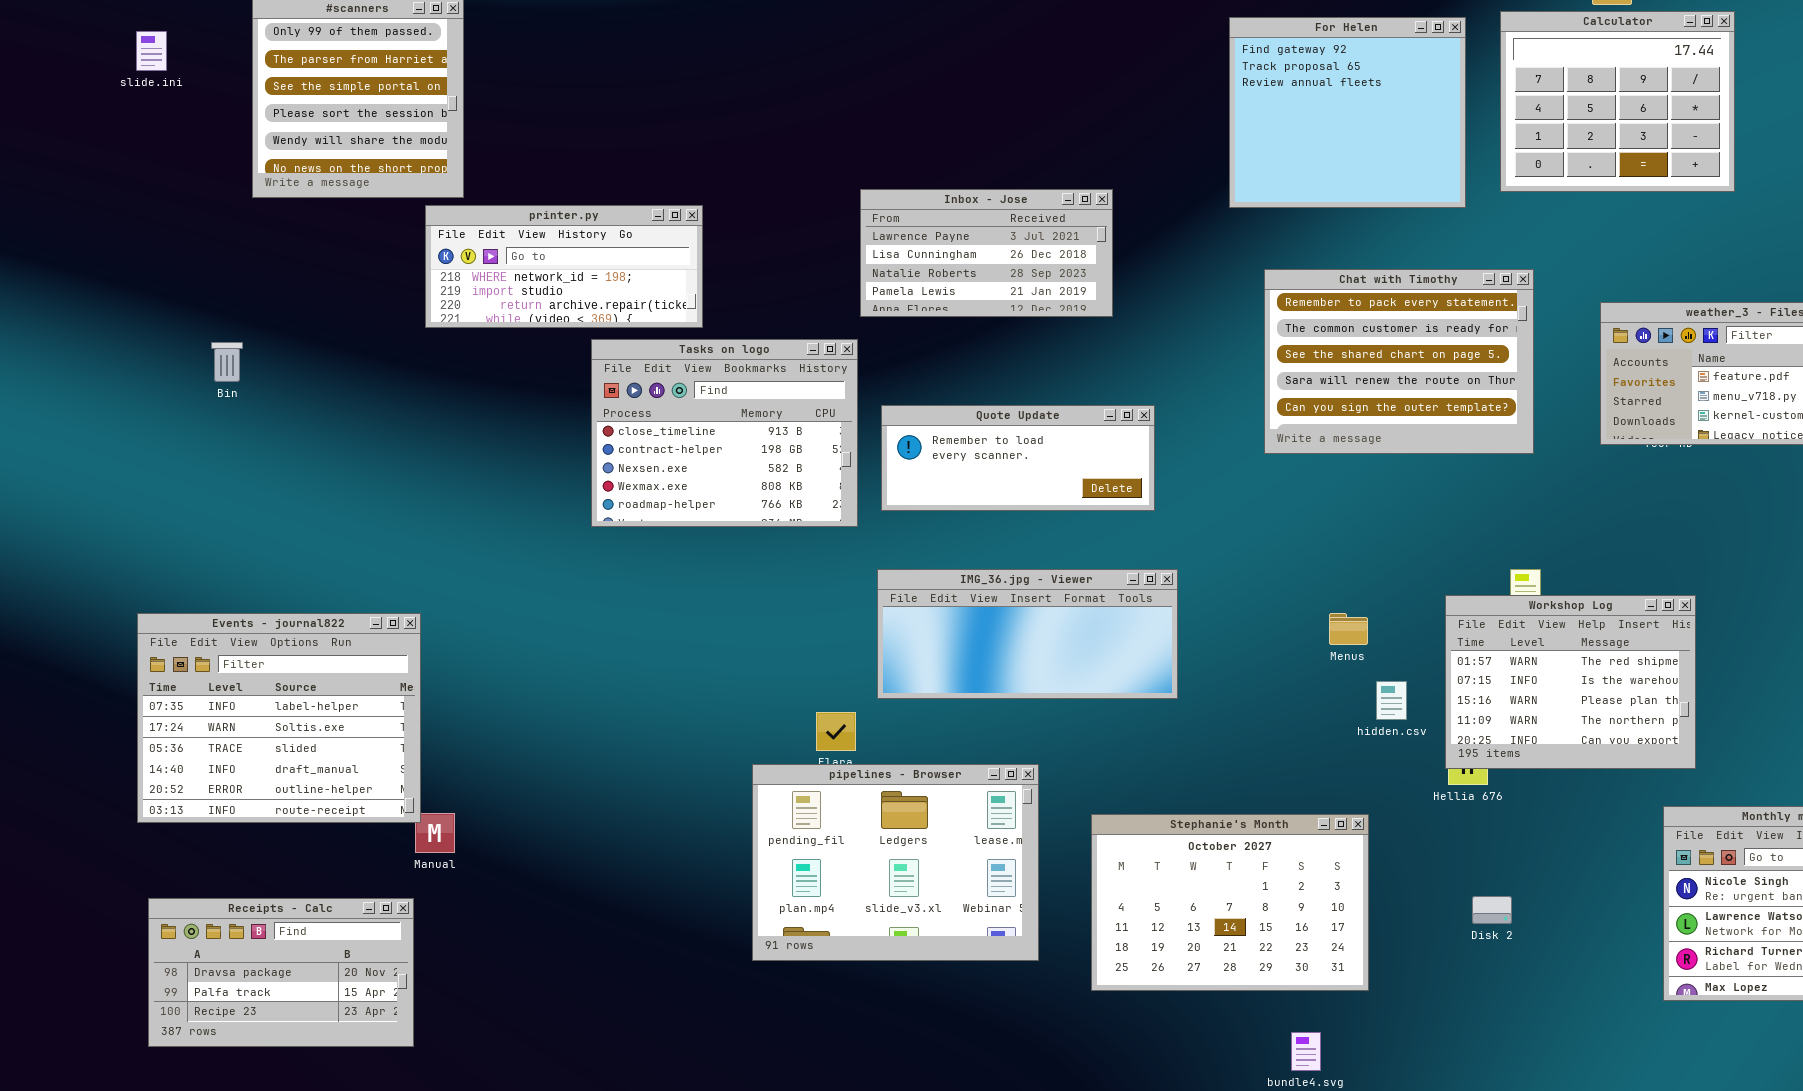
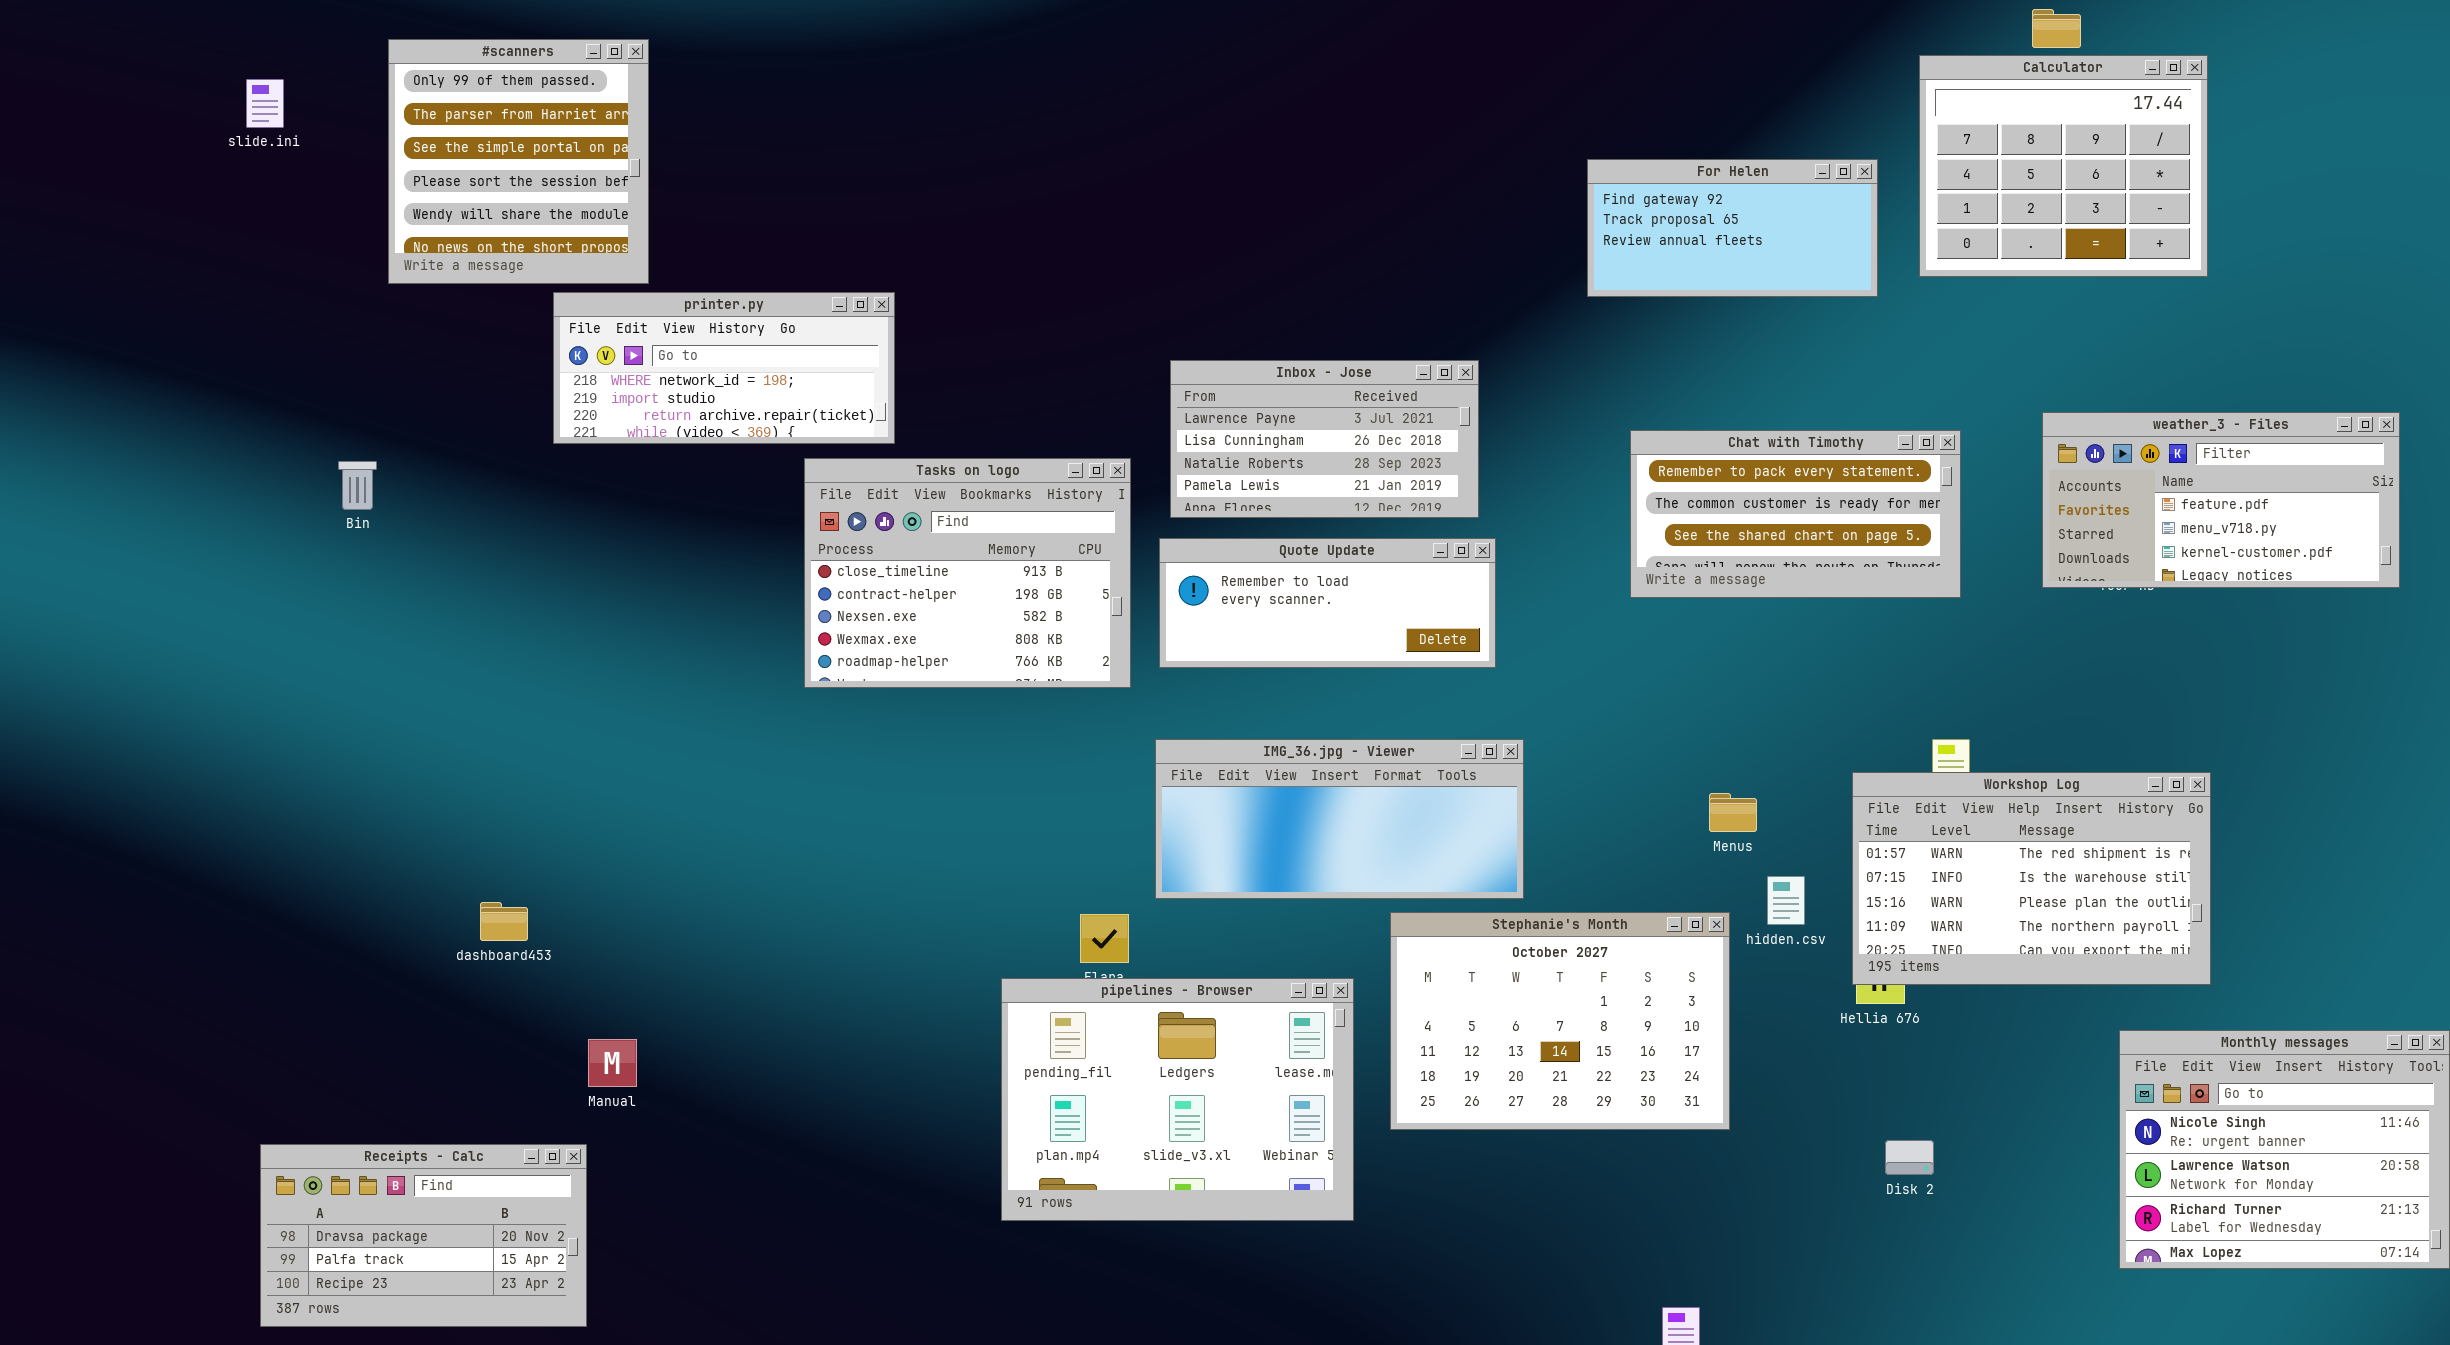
For Helen: [1229,17,1466,208] -> [1587,159,1878,297], resized
Inbox - Jose: [860,189,1113,317] -> [1170,360,1479,518], moved
printer.py: [425,205,703,328] -> [553,292,895,444], moved
Chat with Timothy: [1264,269,1534,454] -> [1630,430,1961,598], resized
Workshop Log: [1445,595,1696,769] -> [1852,772,2211,985], resized
Events - journal822: [137,613,421,823] -> none, closed
Stephanie's Month: [1091,814,1369,991] -> [1390,912,1730,1130], moved

